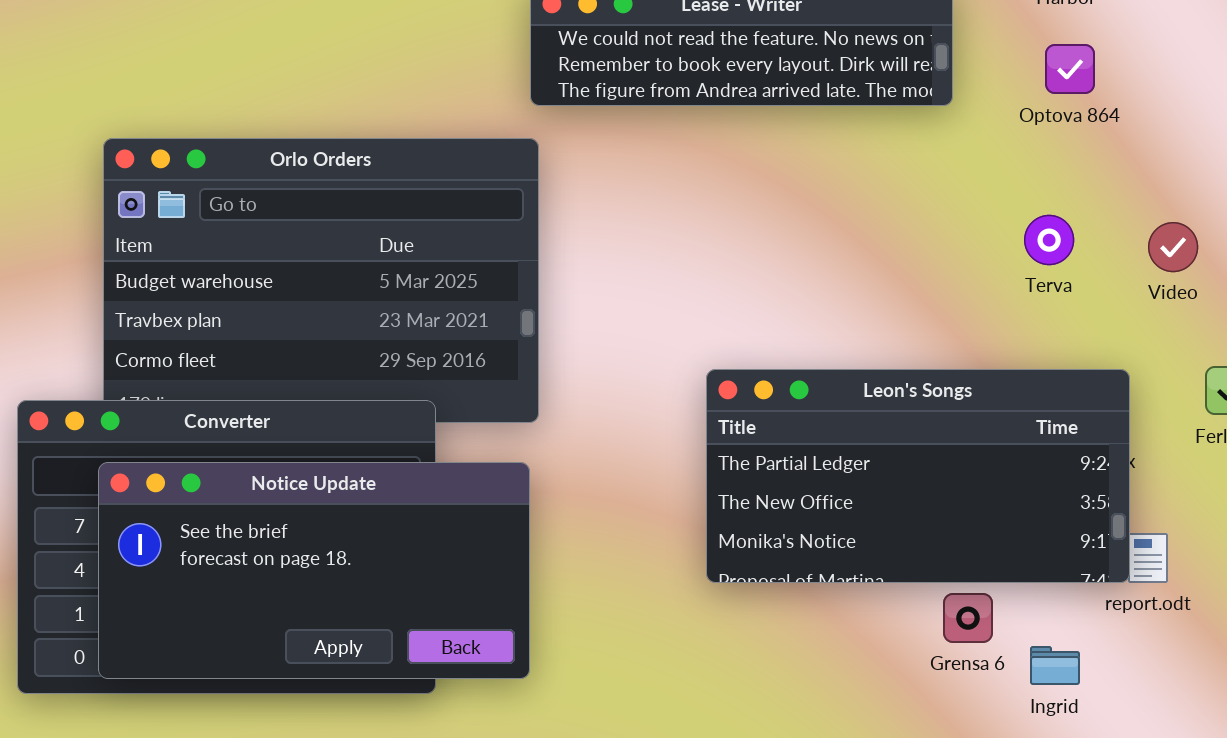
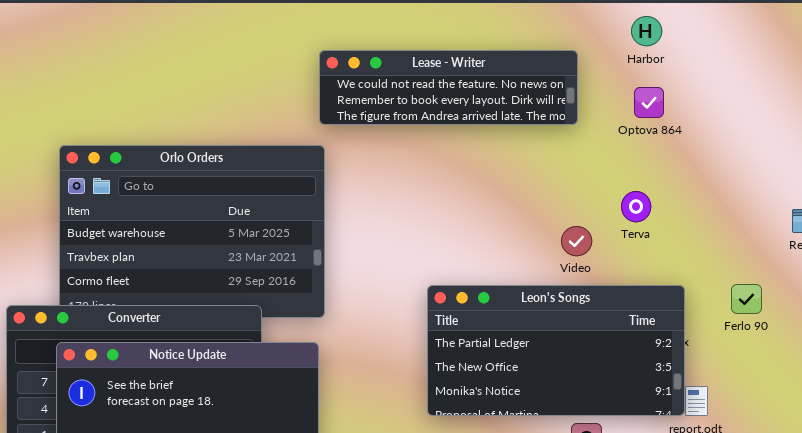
Video: [1148,222,1198,272] -> [561,226,592,256], moved

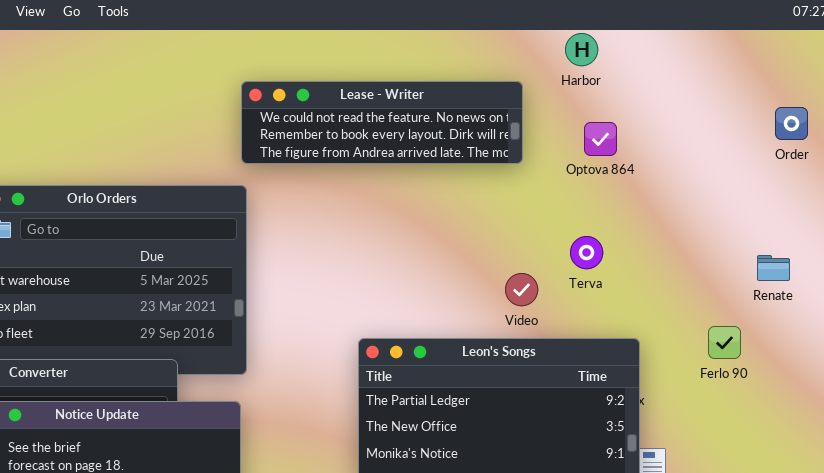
Harbor: [631,16,662,46] -> [565,33,598,66], moved
Ferlo 90: [731,284,762,314] -> [708,326,741,359], moved

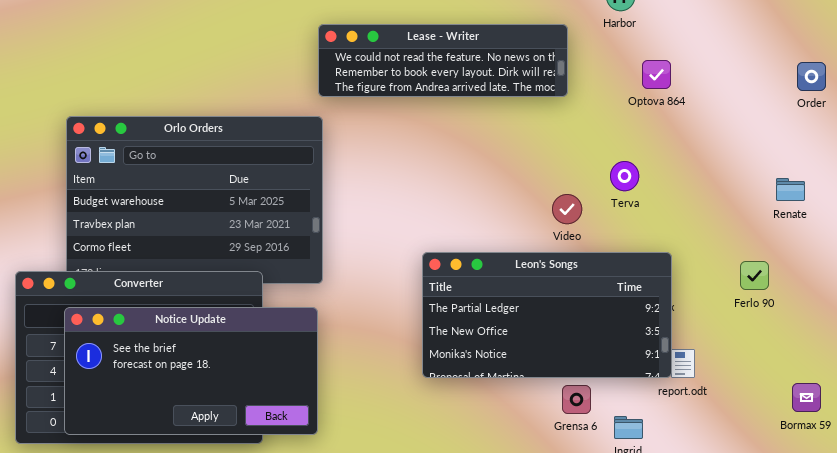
Order: [775,107,808,140] -> [797,62,826,91], moved
Optova 864: [584,122,617,156] -> [642,60,671,89], moved
Ferlo 90: [708,326,741,359] -> [740,261,769,290], moved

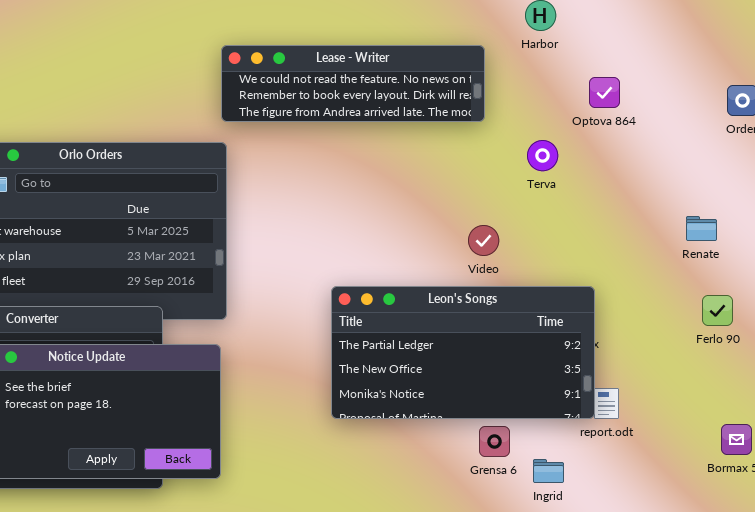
Optova 864: [642,60,671,89] -> [589,77,620,108], moved
Terva: [610,161,639,191] -> [527,140,558,171], moved
Renate: [776,178,805,201] -> [686,216,717,241], moved
Ferlo 90: [740,261,769,290] -> [702,295,733,326], moved

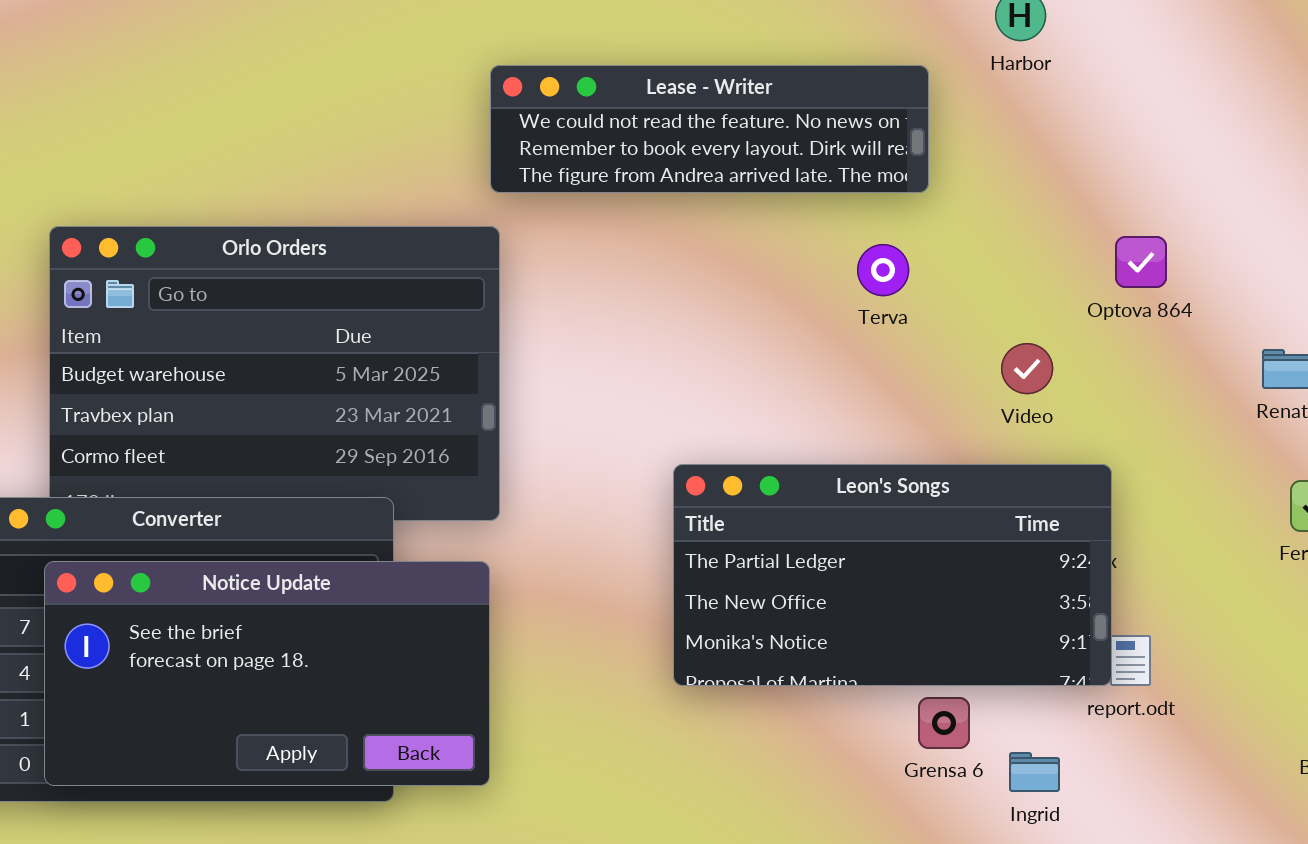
Optova 864: [589,77,620,108] -> [1115,236,1167,288], moved
Terva: [527,140,558,171] -> [857,244,909,296], moved
Video: [468,225,499,256] -> [1001,343,1053,394], moved

